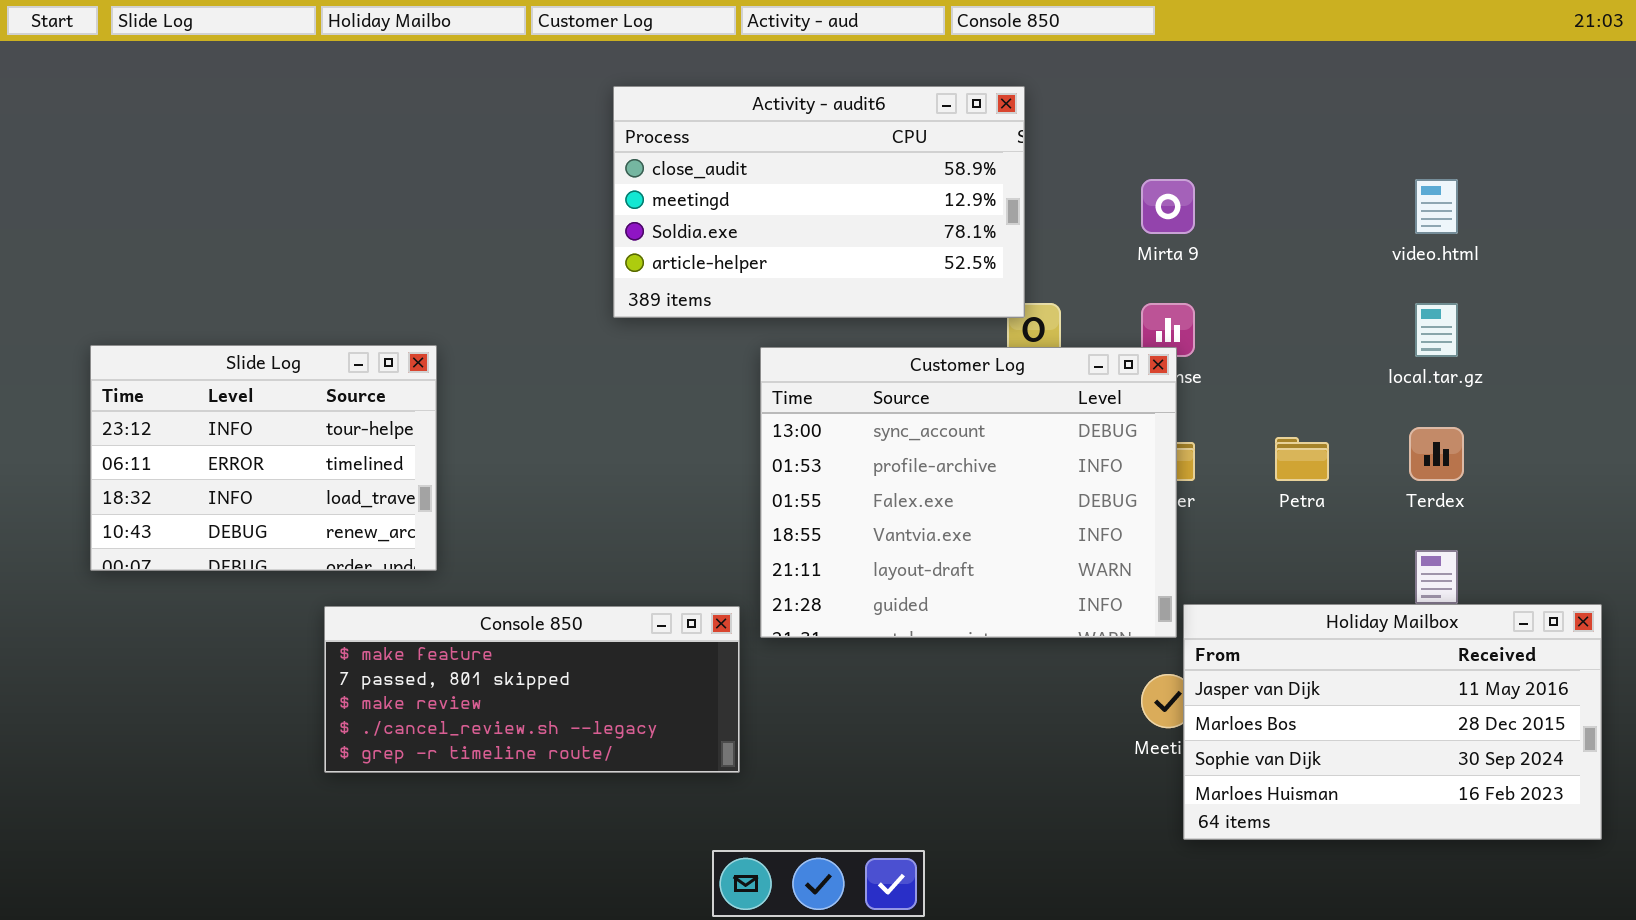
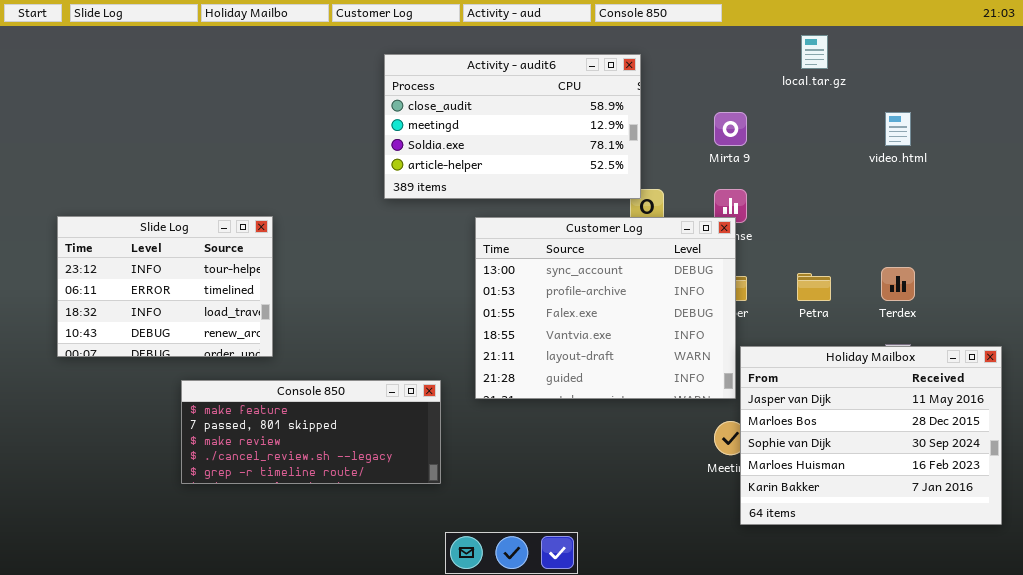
local.tar.gz: [1415,303,1458,357] -> [801,35,828,69], moved
Holiday Mailbox: [1183,604,1602,840] -> [740,346,1002,525], resized
Console 850: [324,606,740,773] -> [181,380,441,484], moved

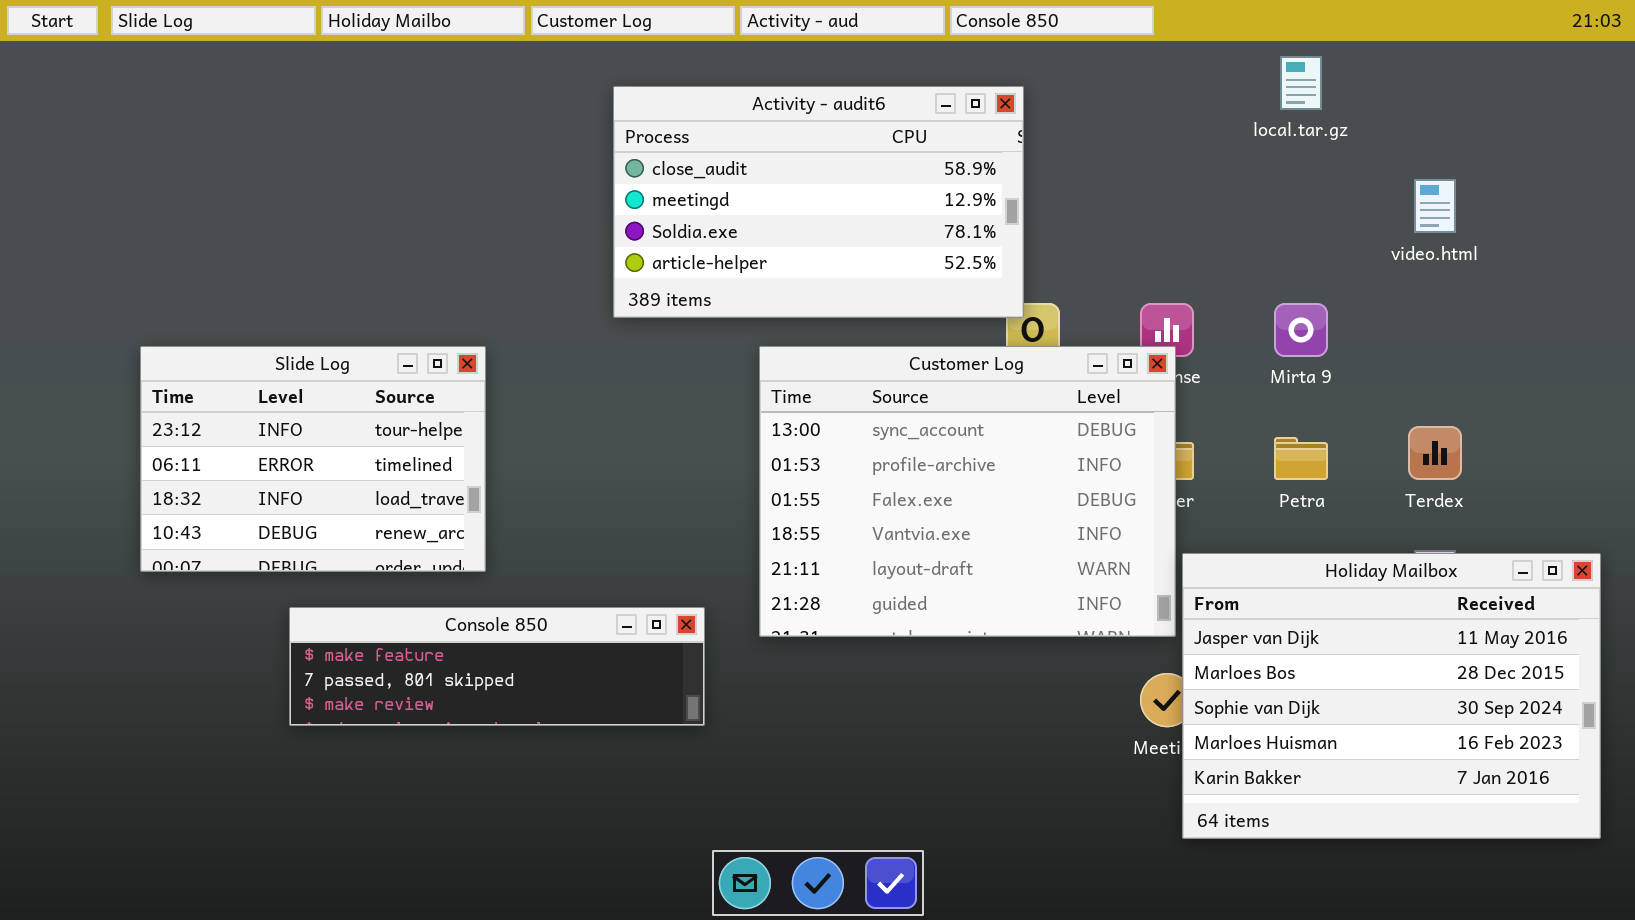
Mirta 9: [714,112,747,146] -> [1274,303,1328,357], moved
Slide Log: [57,216,273,357] -> [140,346,486,572], moved
Console 850: [181,380,441,484] -> [289,607,705,726], resized

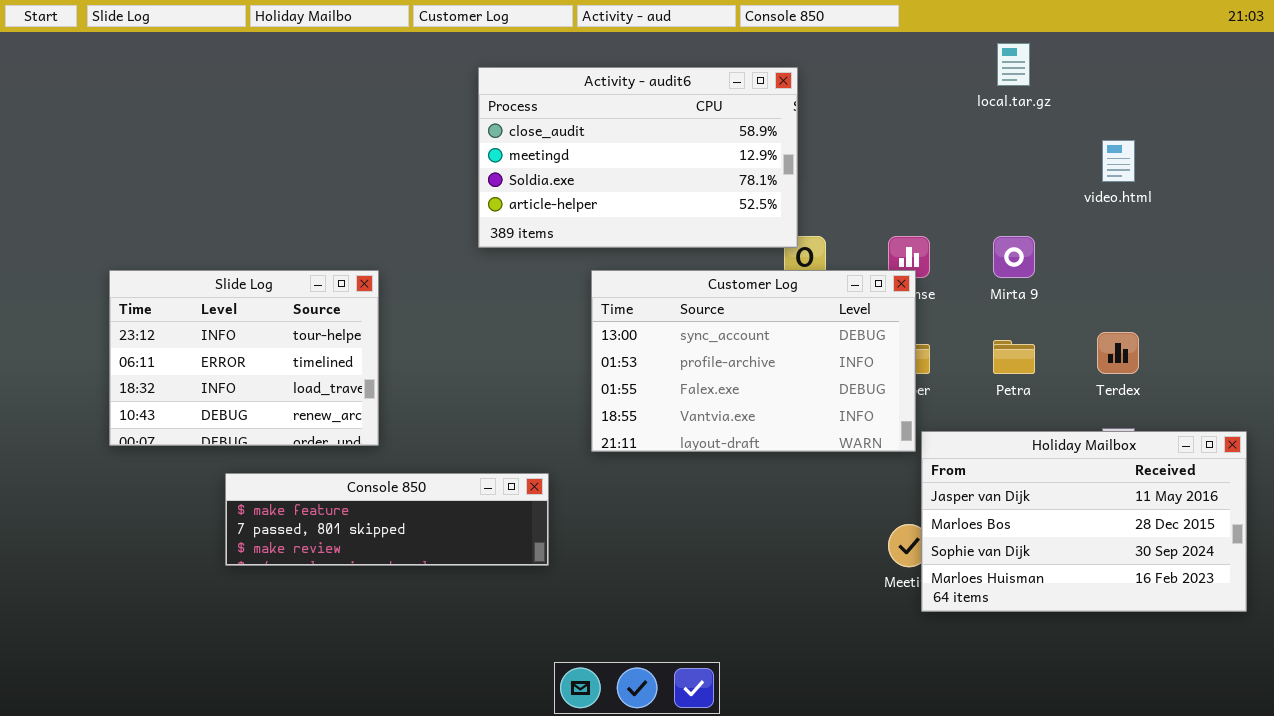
Customer Log: [759,346,1176,637] -> [591,270,916,452], resized
Holiday Mailbox: [1182,553,1601,839] -> [921,431,1247,612], resized

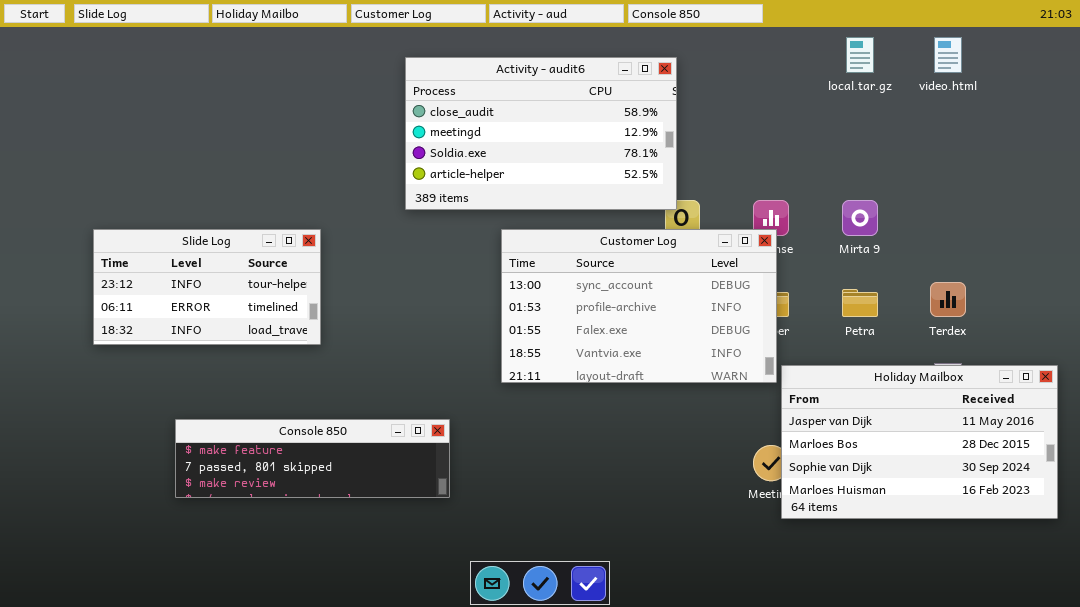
video.html: [1102,140,1135,182] -> [934,37,962,73], moved
Slide Log: [109,270,379,446] -> [93,229,321,345], resized
Console 850: [225,473,549,566] -> [175,419,450,498], moved

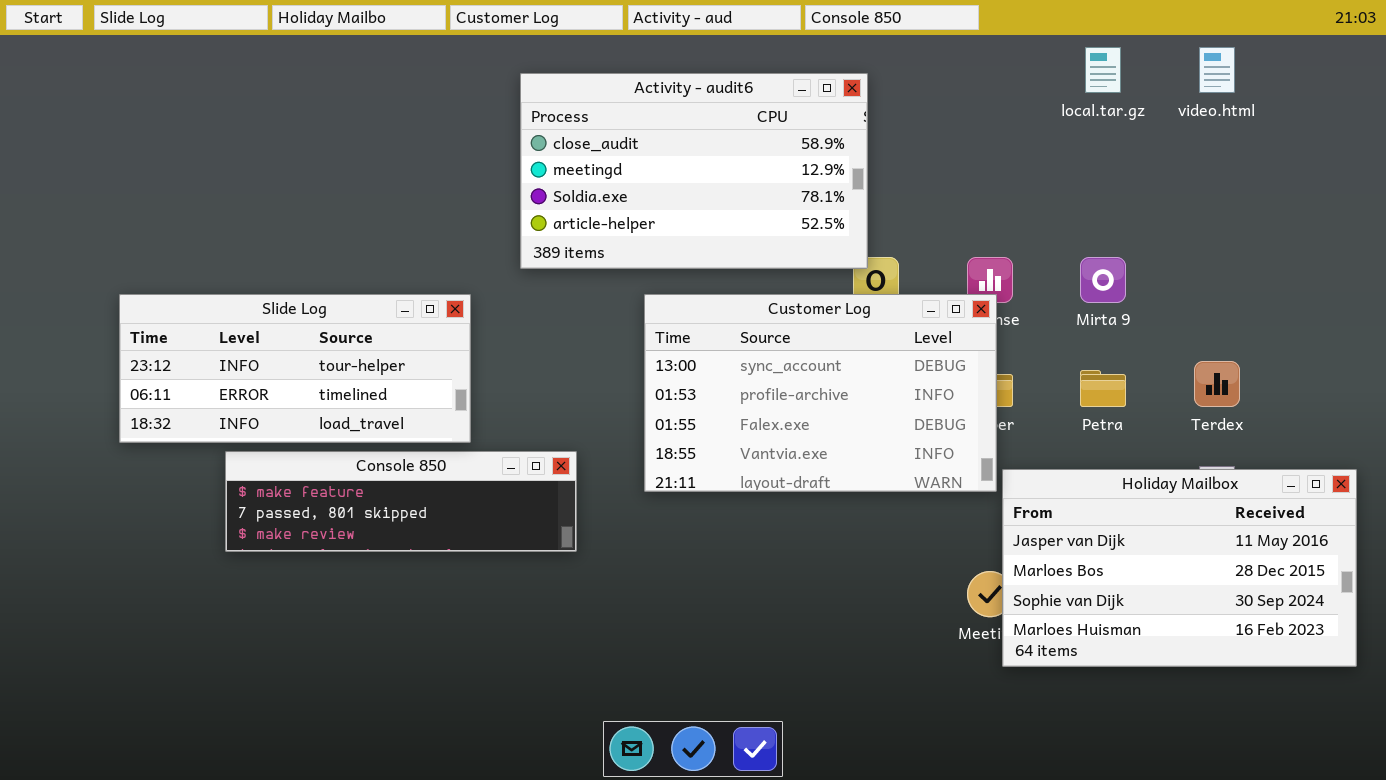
Slide Log: [93,229,321,345] -> [119,294,471,443], resized
Console 850: [175,419,450,498] -> [225,451,577,552], moved

